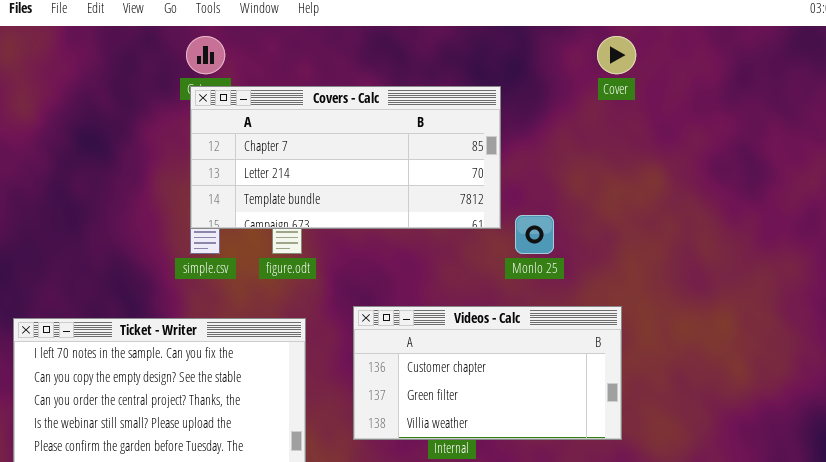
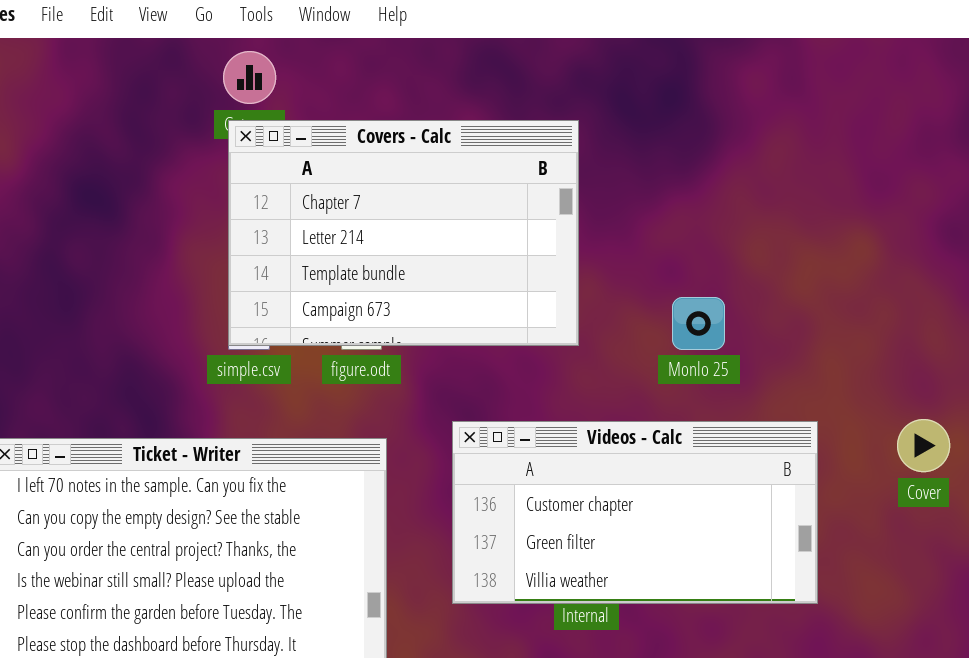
Cover: [597,36,636,74] -> [897,419,950,472], moved
Covers - Calc: [190,86,501,229] -> [228,120,579,346], resized

